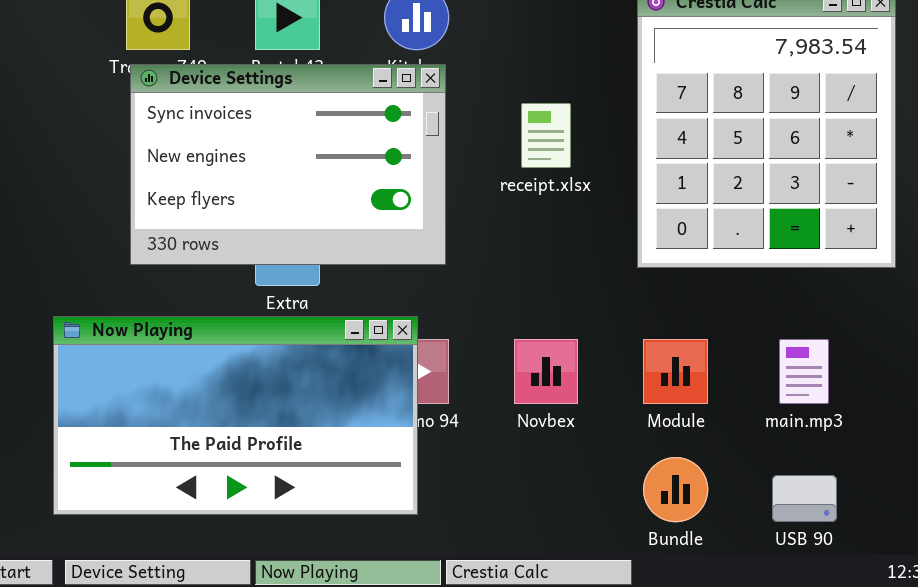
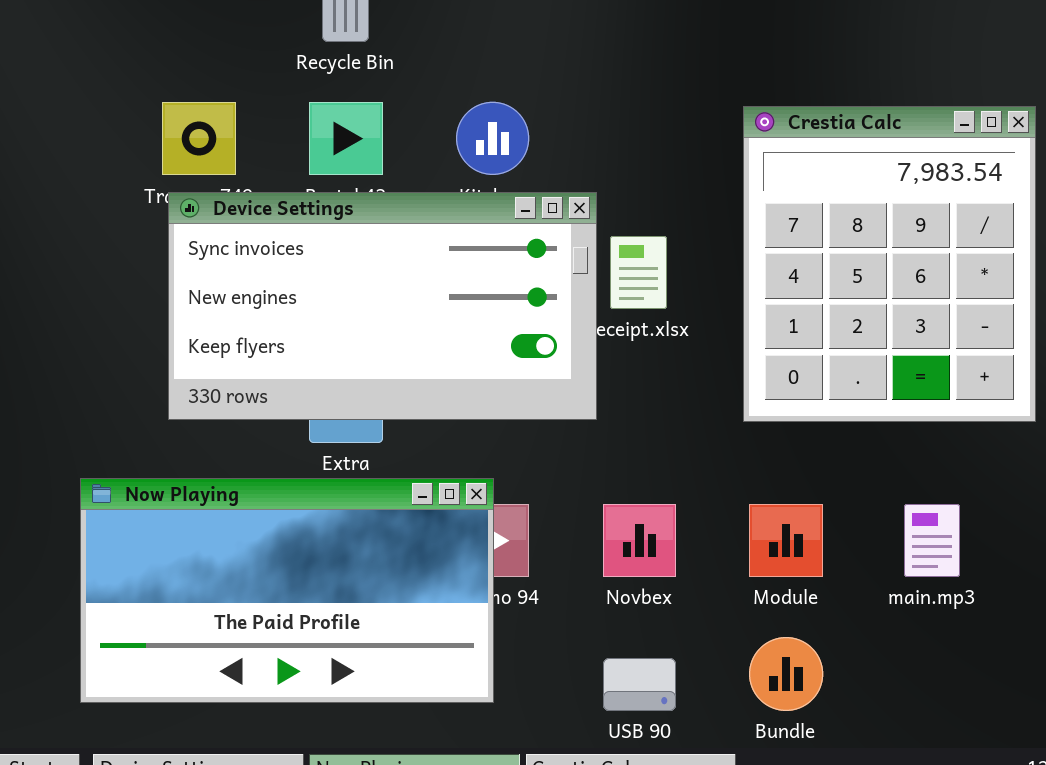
Device Settings: [130,64,446,265] -> [168,192,597,420], resized
USB 90: [772,475,837,522] -> [603,658,676,711], moved

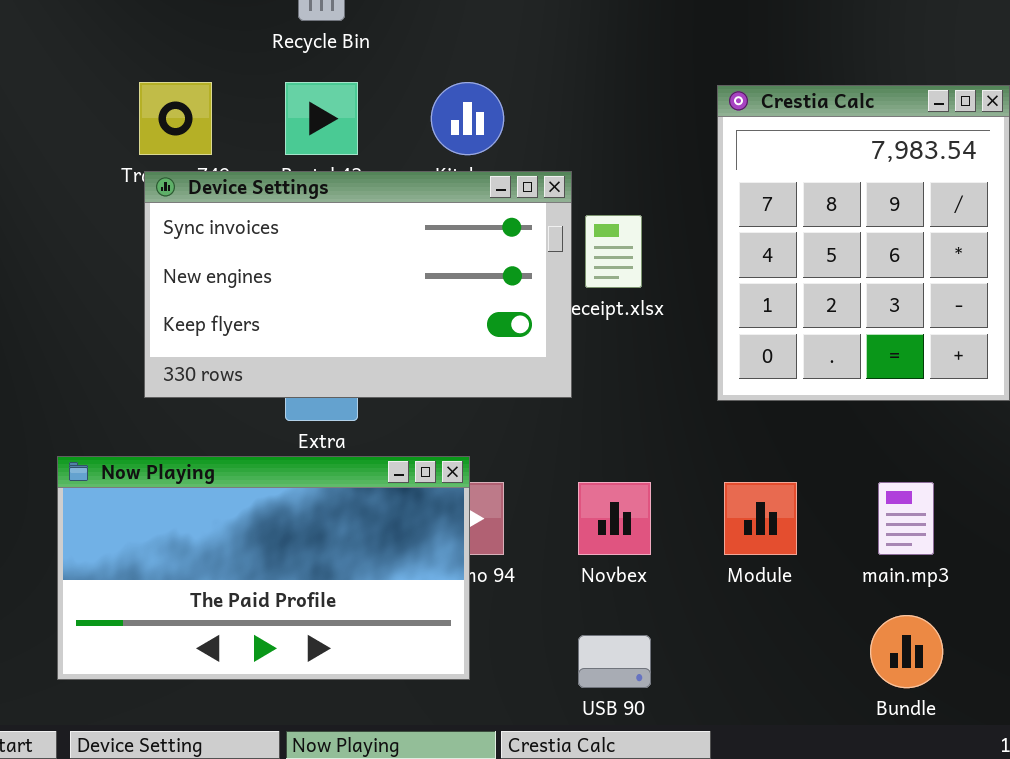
Bundle: [749,637,823,711] -> [870,615,943,688], moved

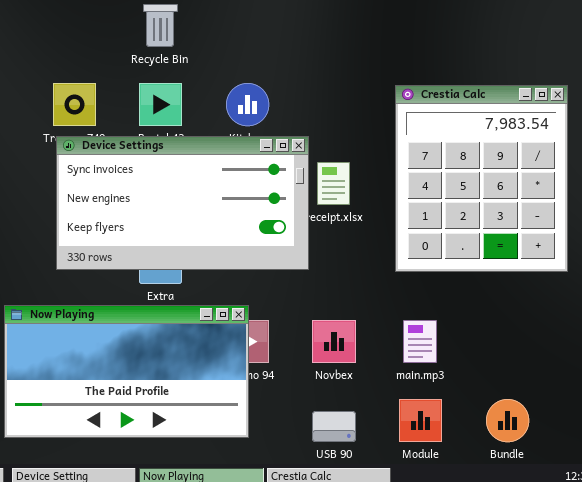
Module: [724,482,797,555] -> [399,399,442,442], moved
main.mp3: [878,482,934,555] -> [403,320,437,363], moved

